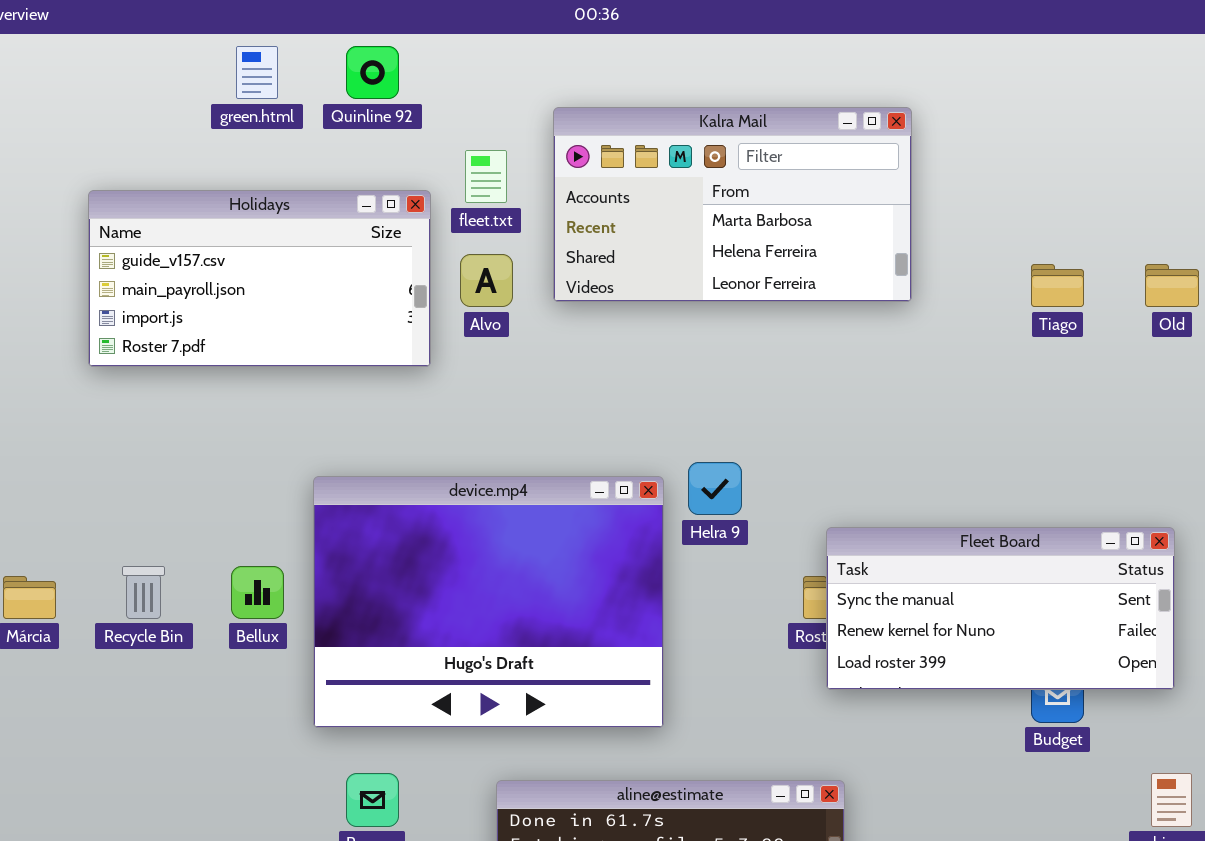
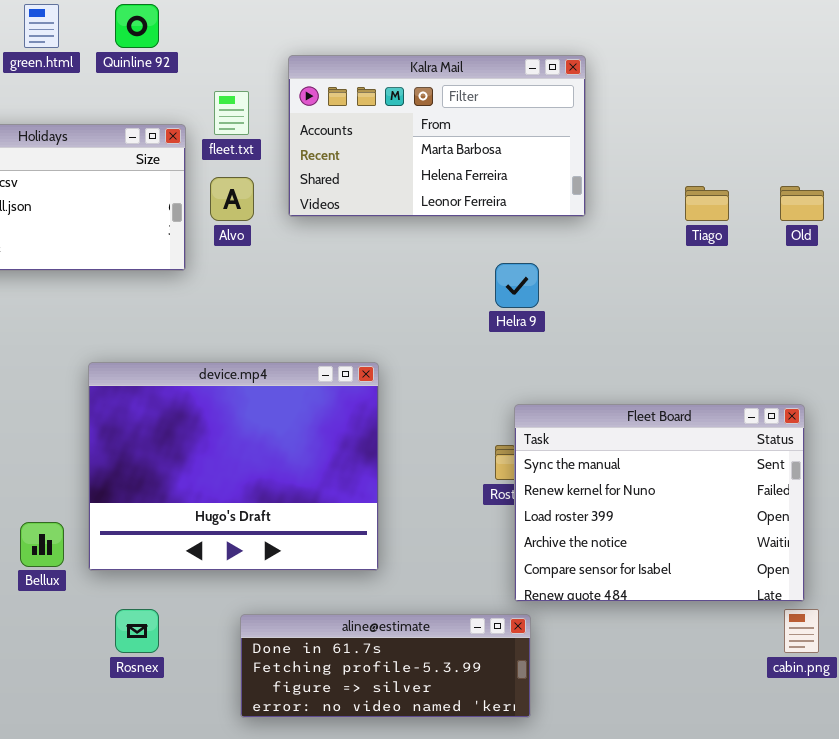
Helra 9: [688,462,742,515] -> [495,263,539,308], moved
Fleet Board: [826,527,1175,690] -> [514,404,805,602], resized
Bellux: [231,566,284,619] -> [20,522,64,567], moved

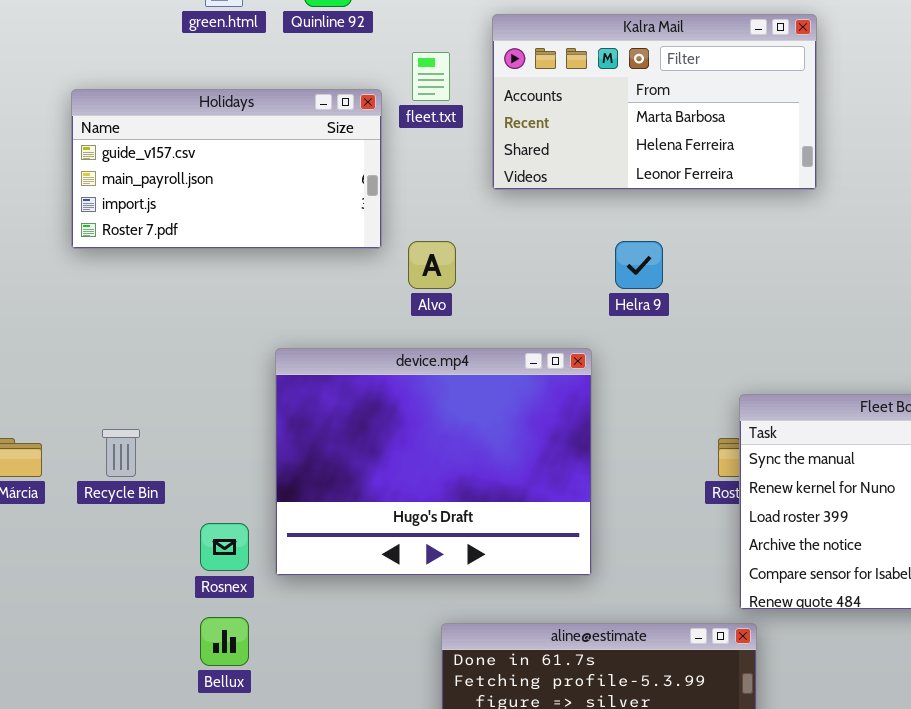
Alvo: [210,177,254,221] -> [408,241,456,289], moved
Helra 9: [495,263,539,308] -> [615,241,663,289], moved
Bellux: [20,522,64,567] -> [200,617,249,666], moved
Rosnex: [115,609,159,653] -> [200,523,249,571], moved

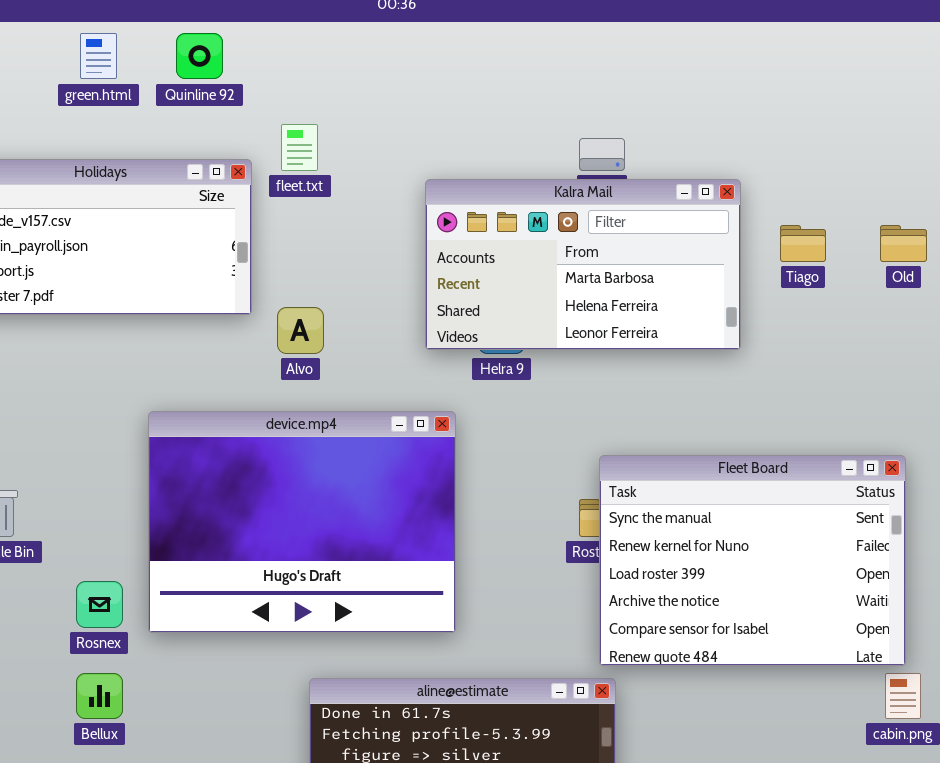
Kalra Mail: [492,14,817,190] -> [425,179,741,350], moved

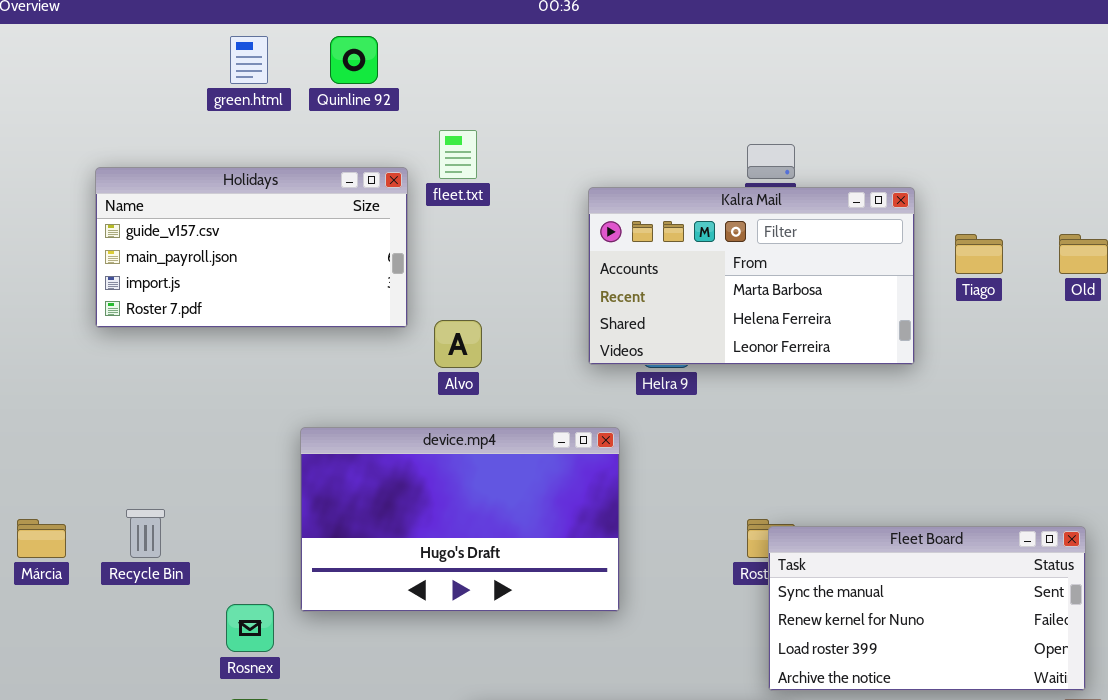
device.mp4: [148,411,456,633] -> [300,427,620,612], resized
Fleet Board: [599,455,906,666] -> [768,526,1086,691], resized

